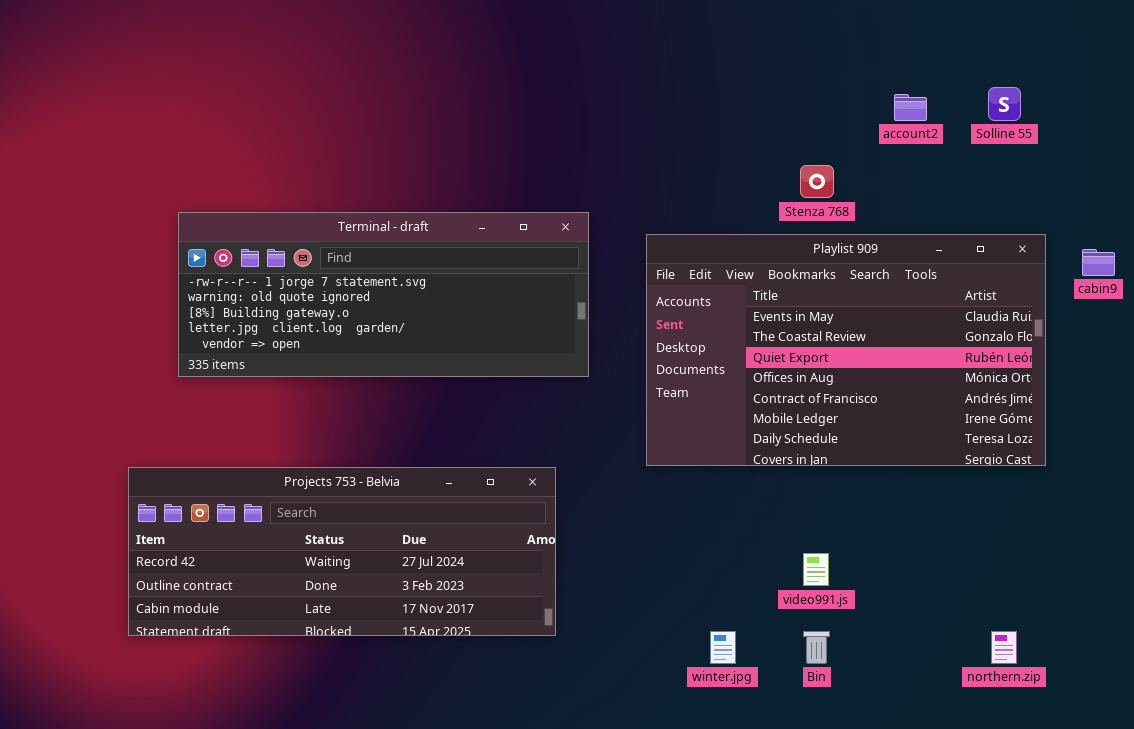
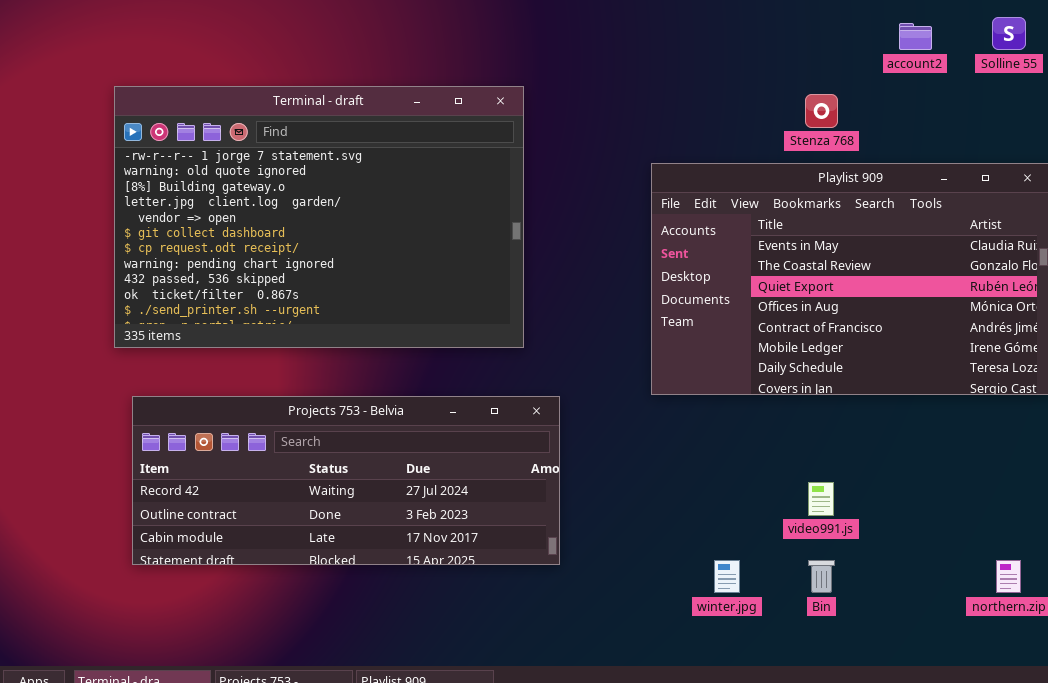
Terminal - draft: [178,212,589,377] -> [114,86,524,348], moved, resized

